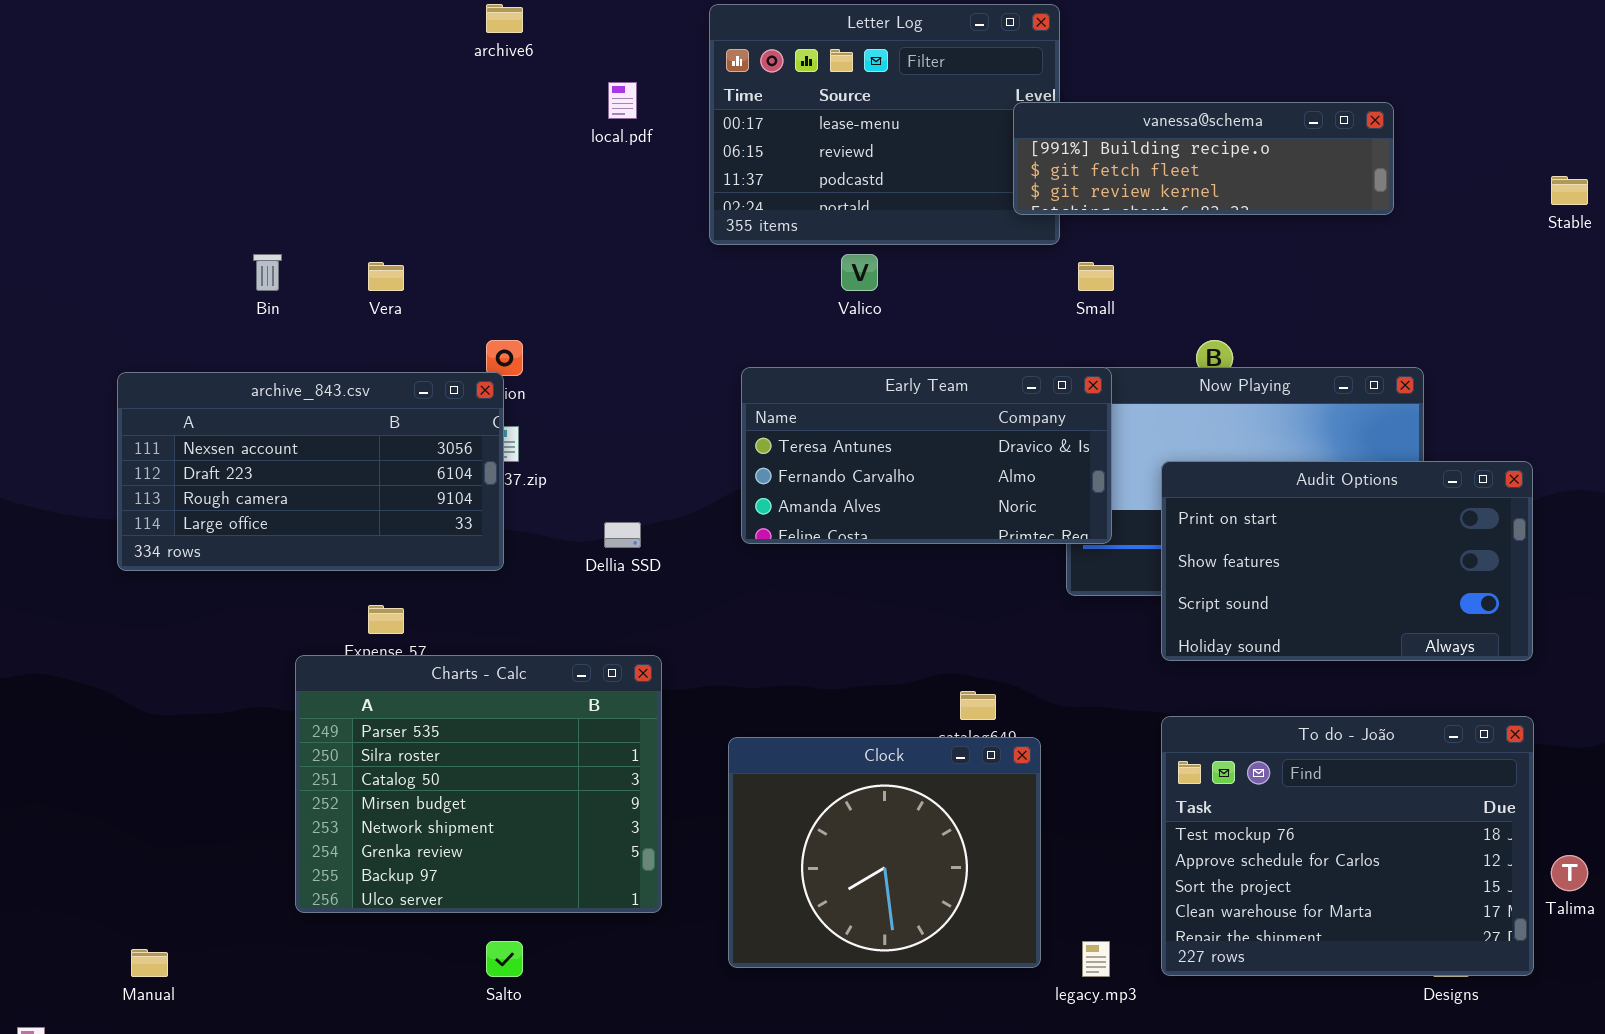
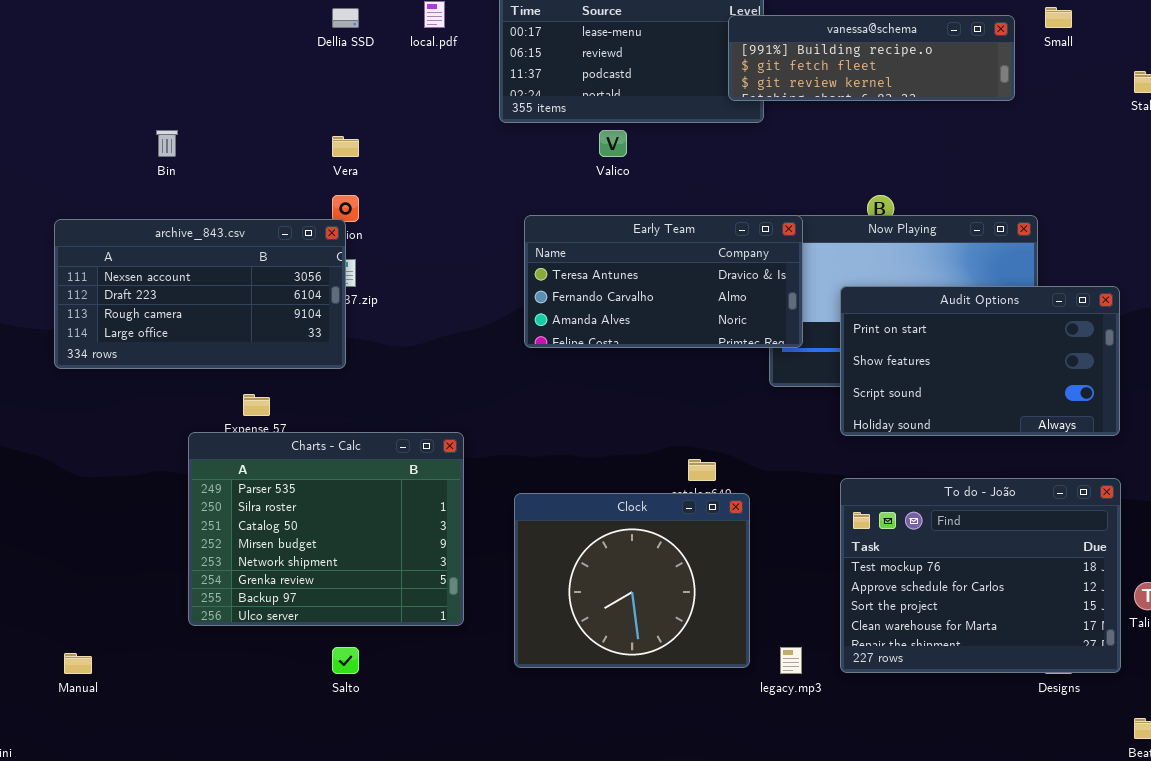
Vera: [368,262,404,291] -> [332,136,359,157], moved
Small: [1078,262,1114,291] -> [1045,7,1072,28], moved
Dellia SSD: [604,522,641,548] -> [332,8,359,28], moved

